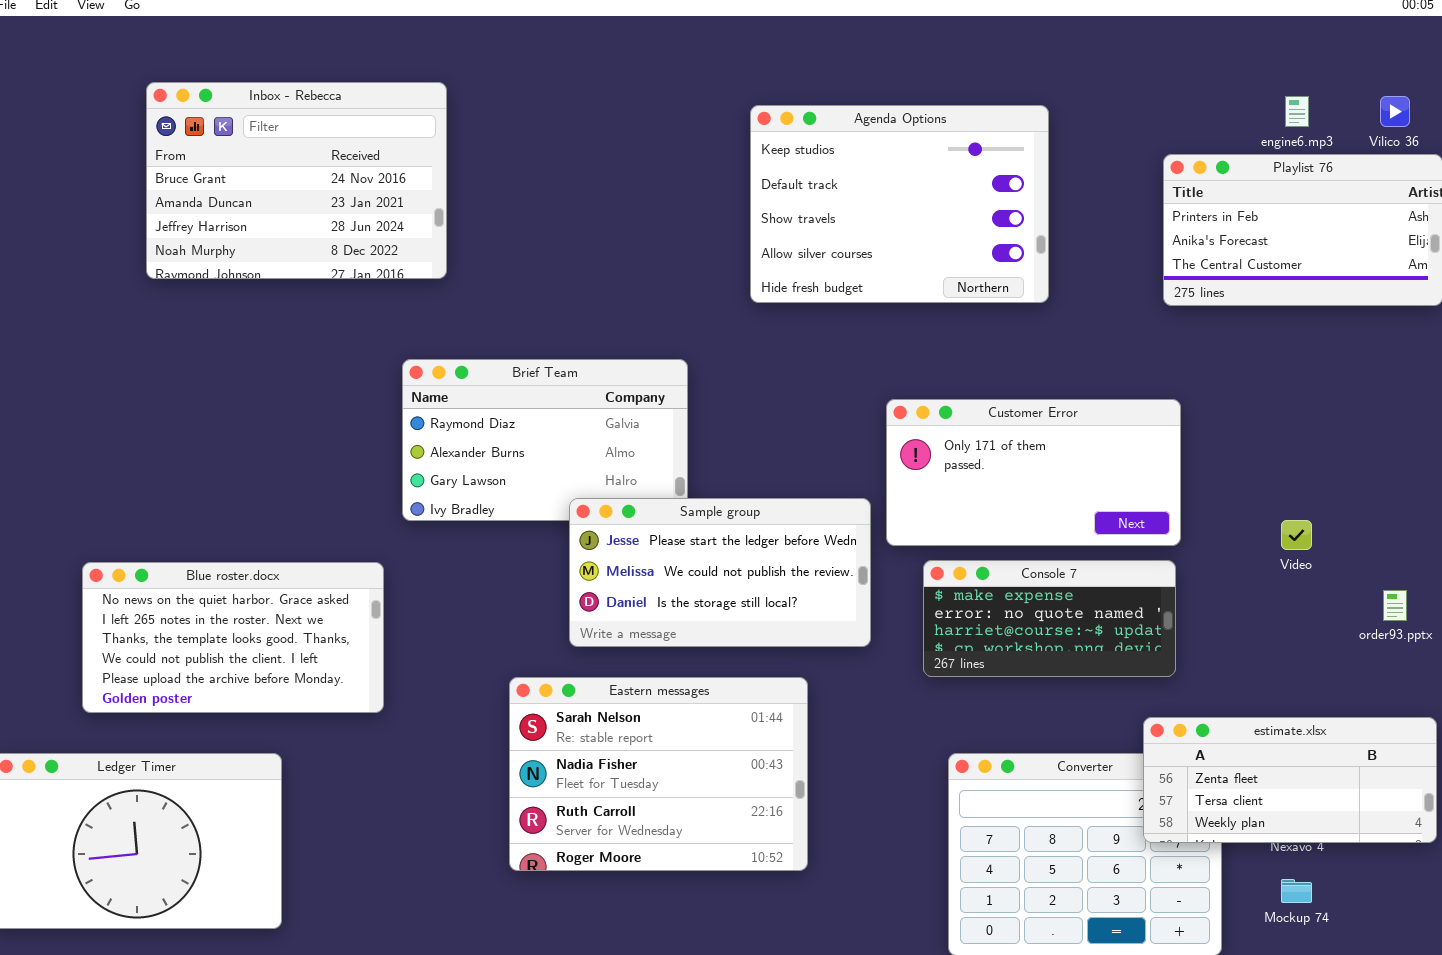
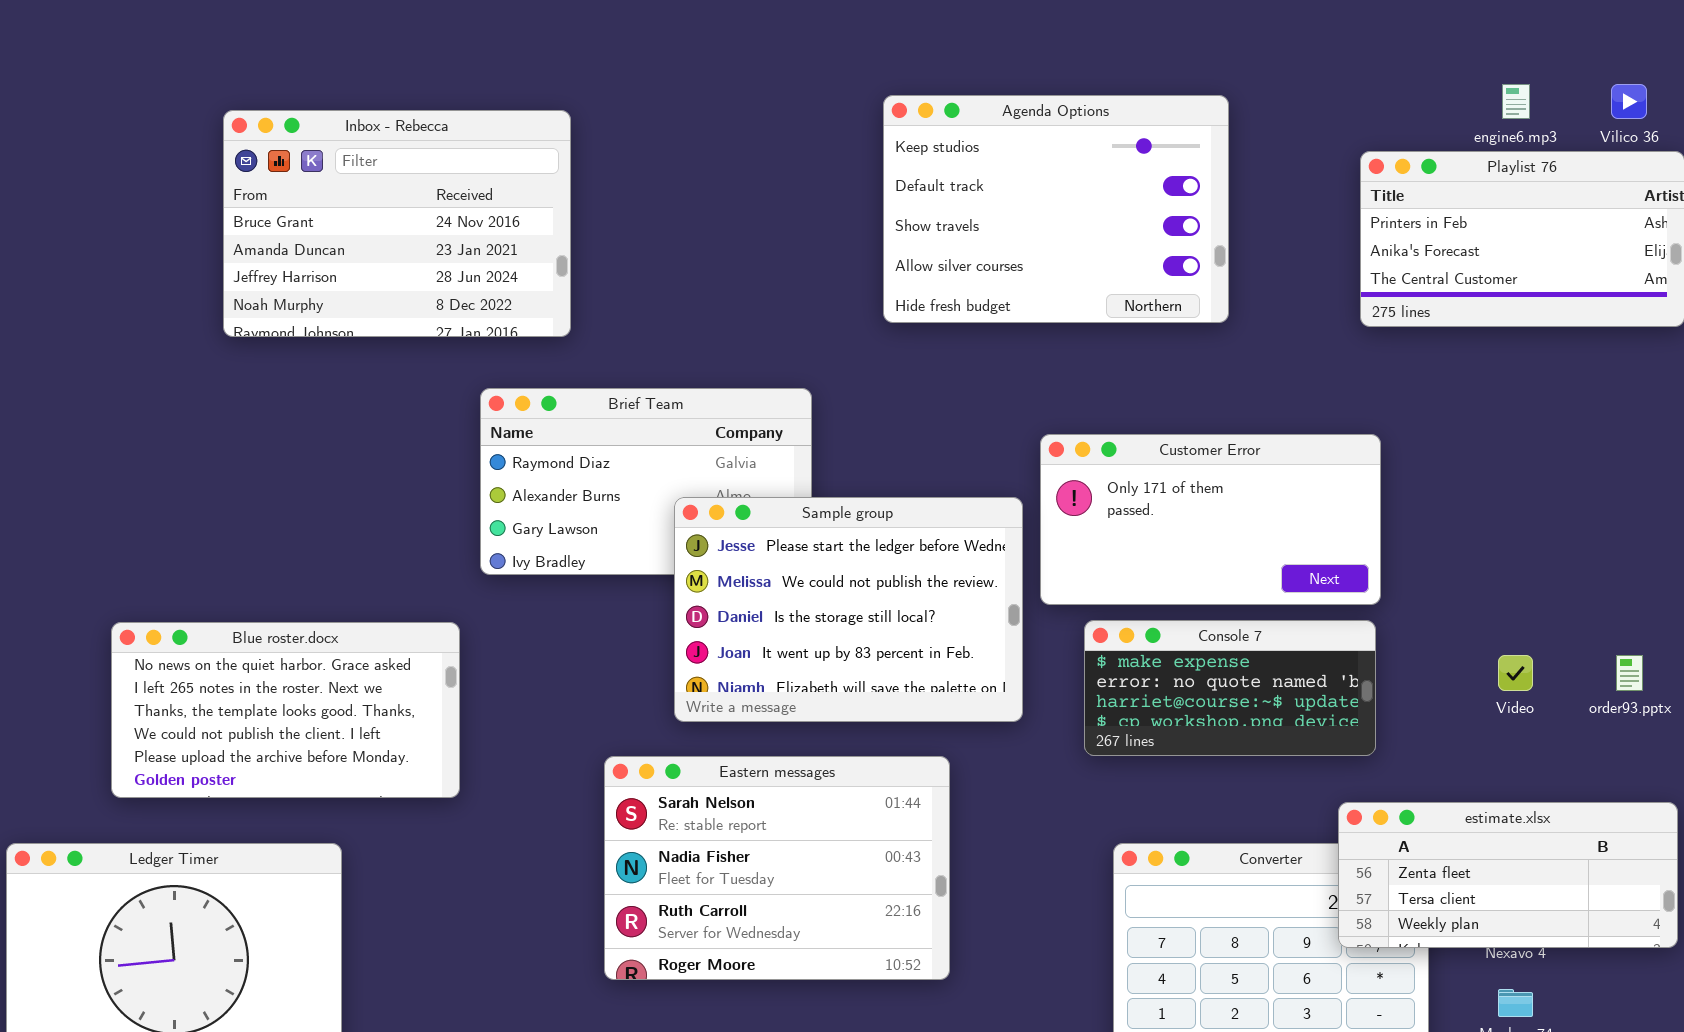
Inbox - Rebecca: [146,82,447,279] -> [223,110,571,337], moved
Sample group: [569,498,871,647] -> [674,497,1023,722], resized
Video: [1281,520,1312,550] -> [1498,655,1533,691], moved

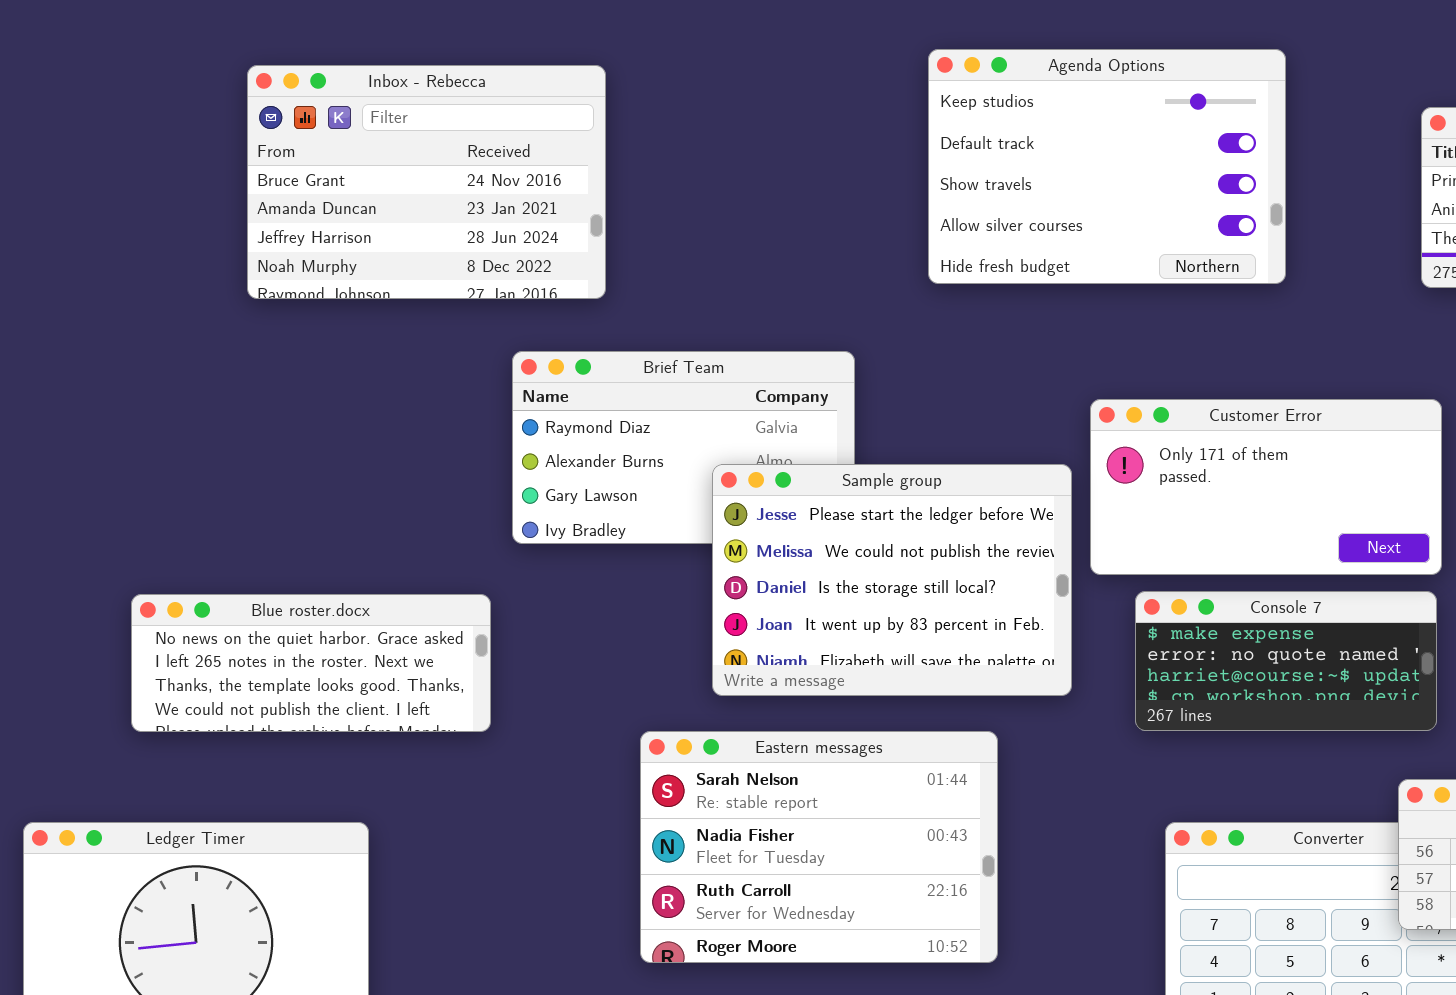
Blue roster.docx: [111,622,460,798] -> [131,594,491,732], resized

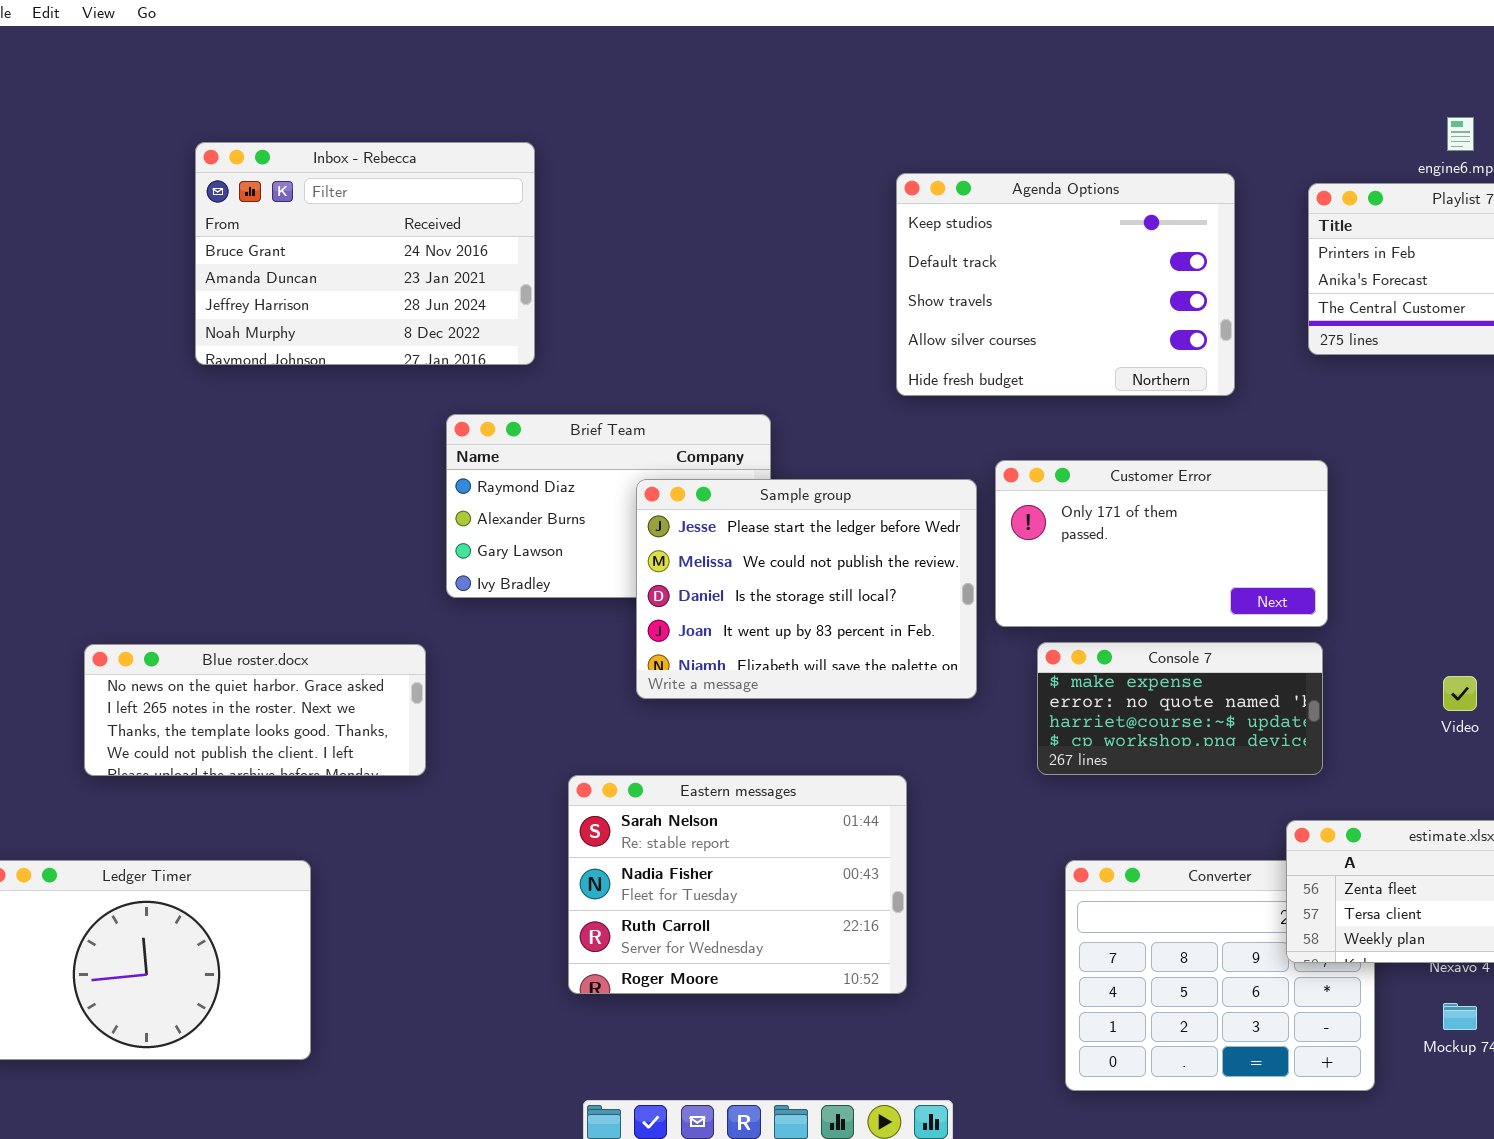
Agenda Options: [928,49,1286,284] -> [896,173,1235,396], moved
Sample group: [712,464,1072,696] -> [636,479,977,699], moved

